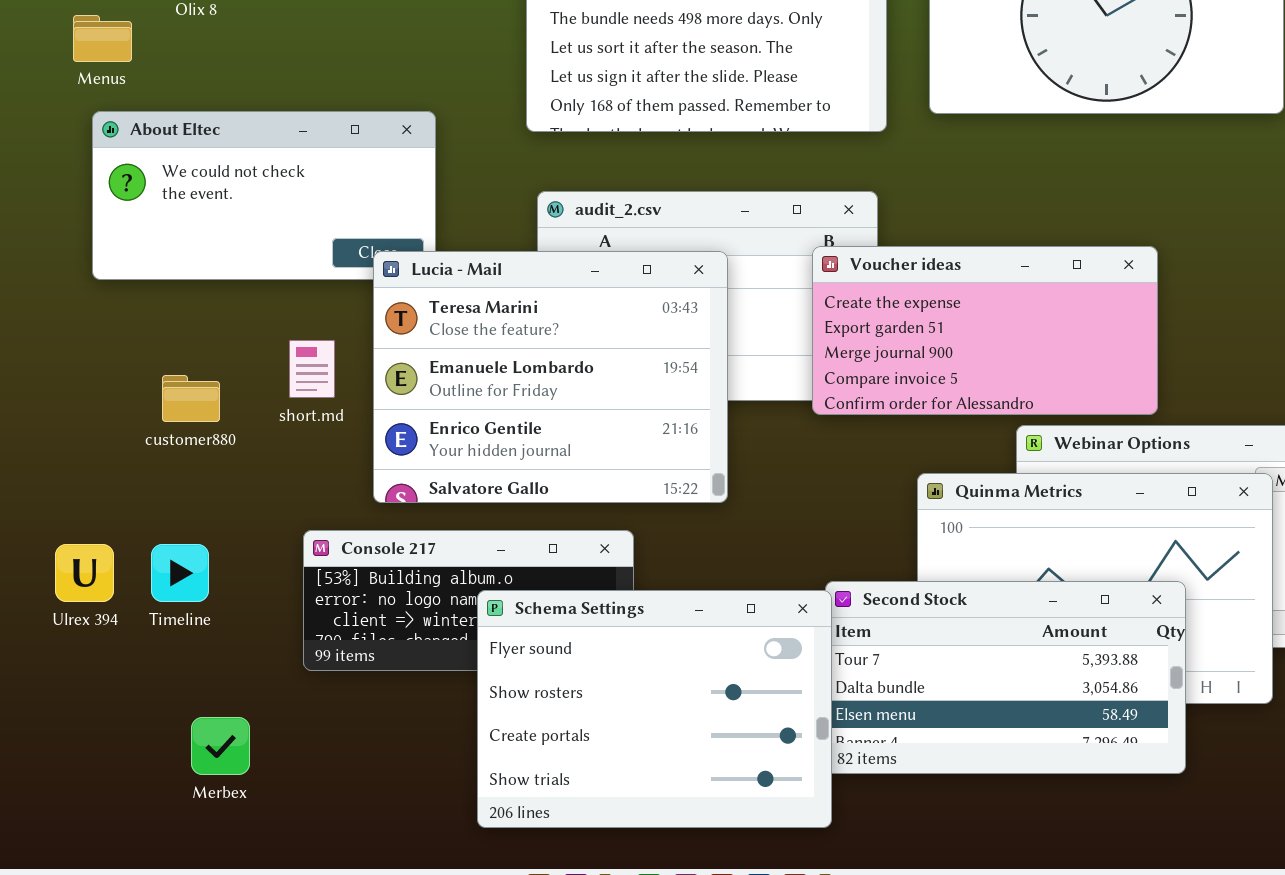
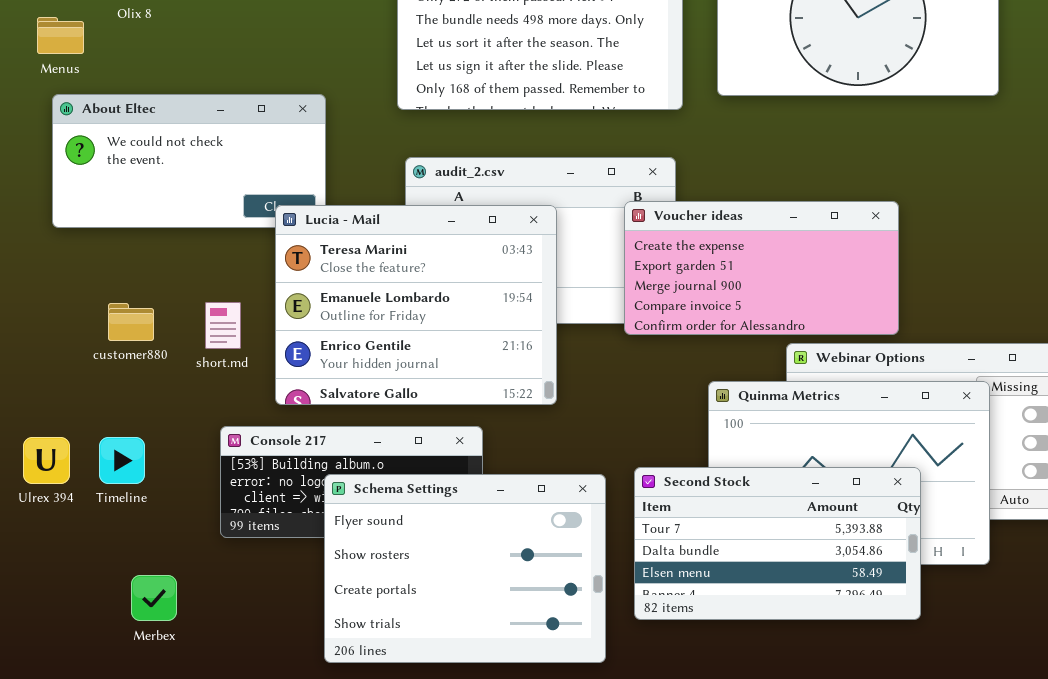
short.md: [289,340,335,398] -> [205,302,241,349], moved
Schema Settings: [477,590,832,828] -> [324,474,606,663], moved

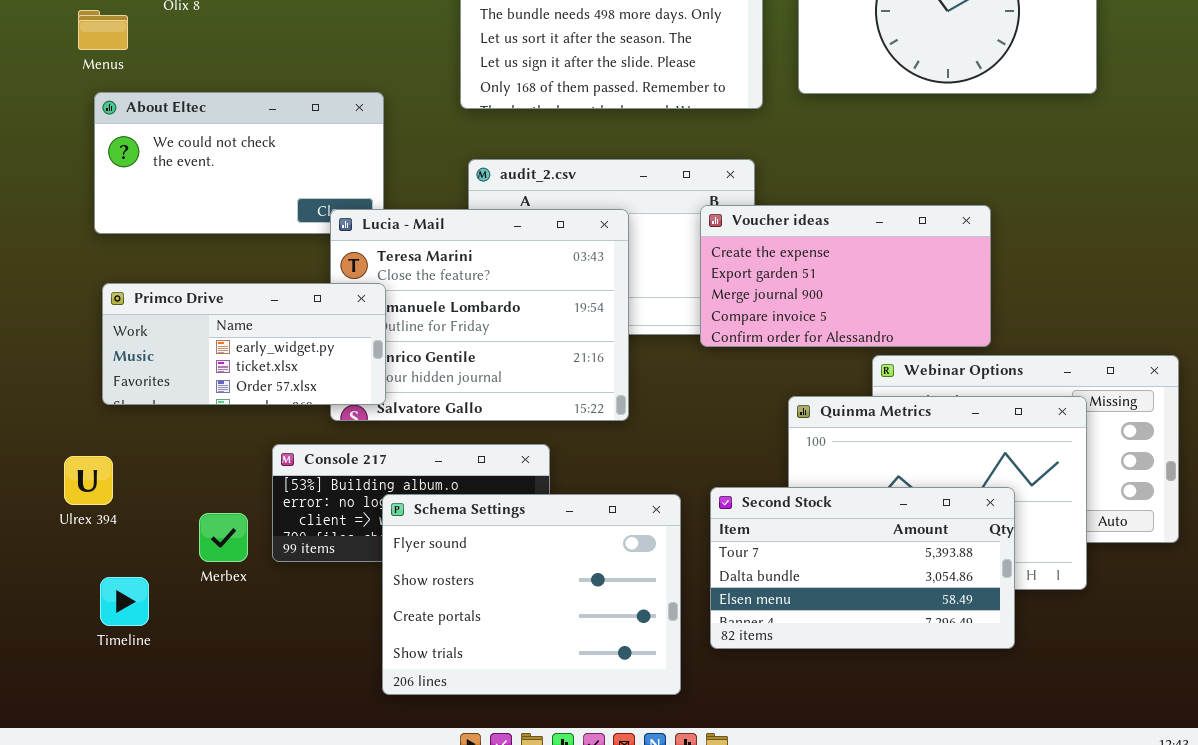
Primco Drive: none -> [102,283,386,405], opened
Timeline: [99,437,145,484] -> [100,577,149,626], moved
Merbex: [131,575,177,621] -> [199,513,248,562], moved

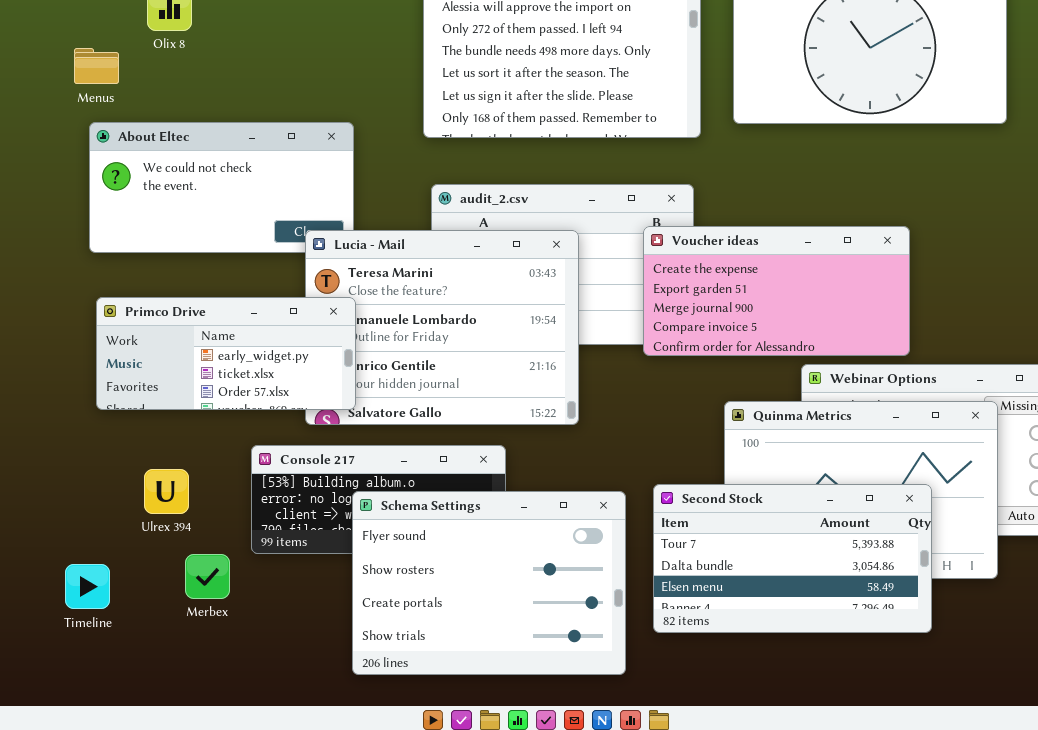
Ulrex 394: [64,456,113,505] -> [144,469,189,514], moved
Merbex: [199,513,248,562] -> [185,554,230,599], moved
Timeline: [100,577,149,626] -> [65,564,110,609], moved

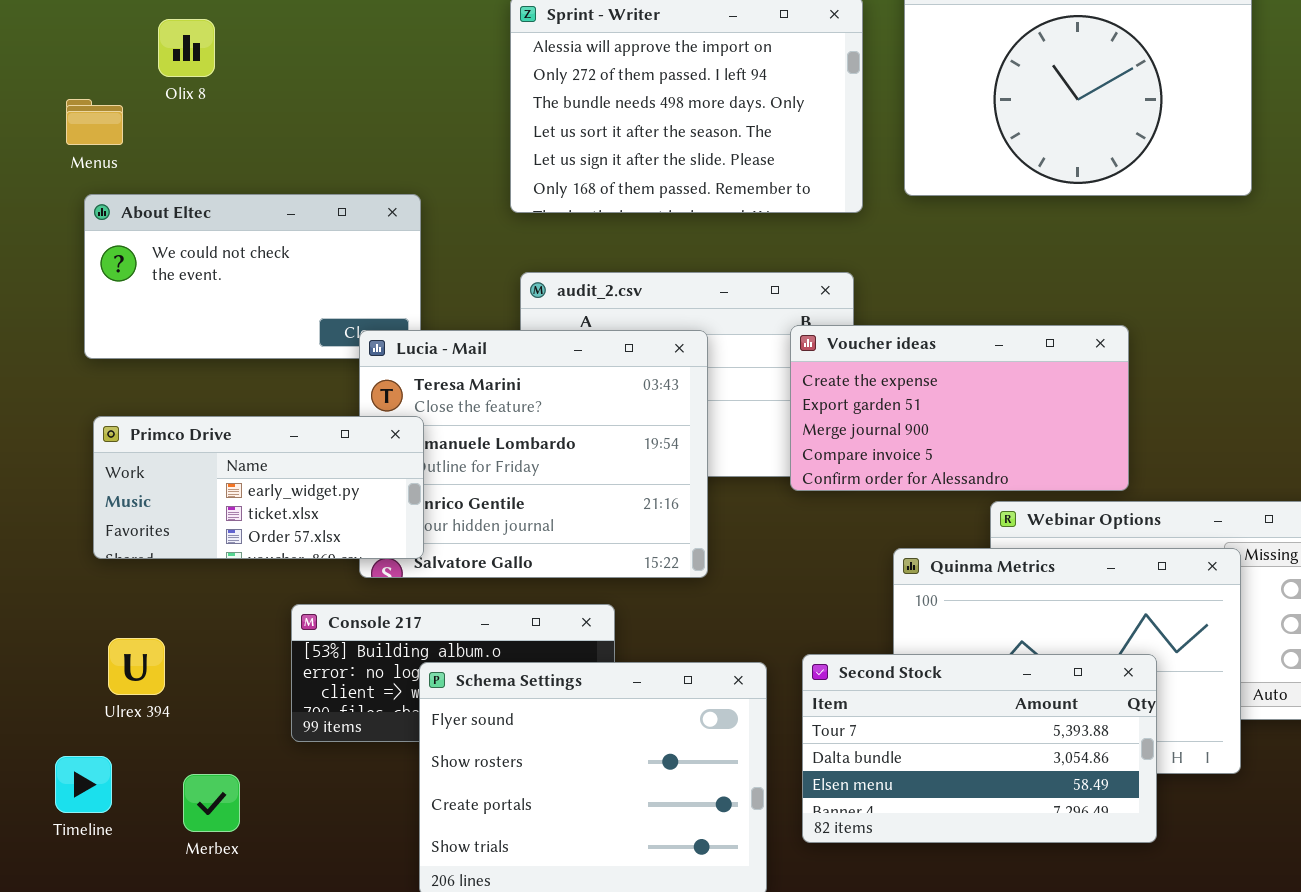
Ulrex 394: [144,469,189,514] -> [108,638,165,695], moved
Merbex: [185,554,230,599] -> [183,774,240,832], moved

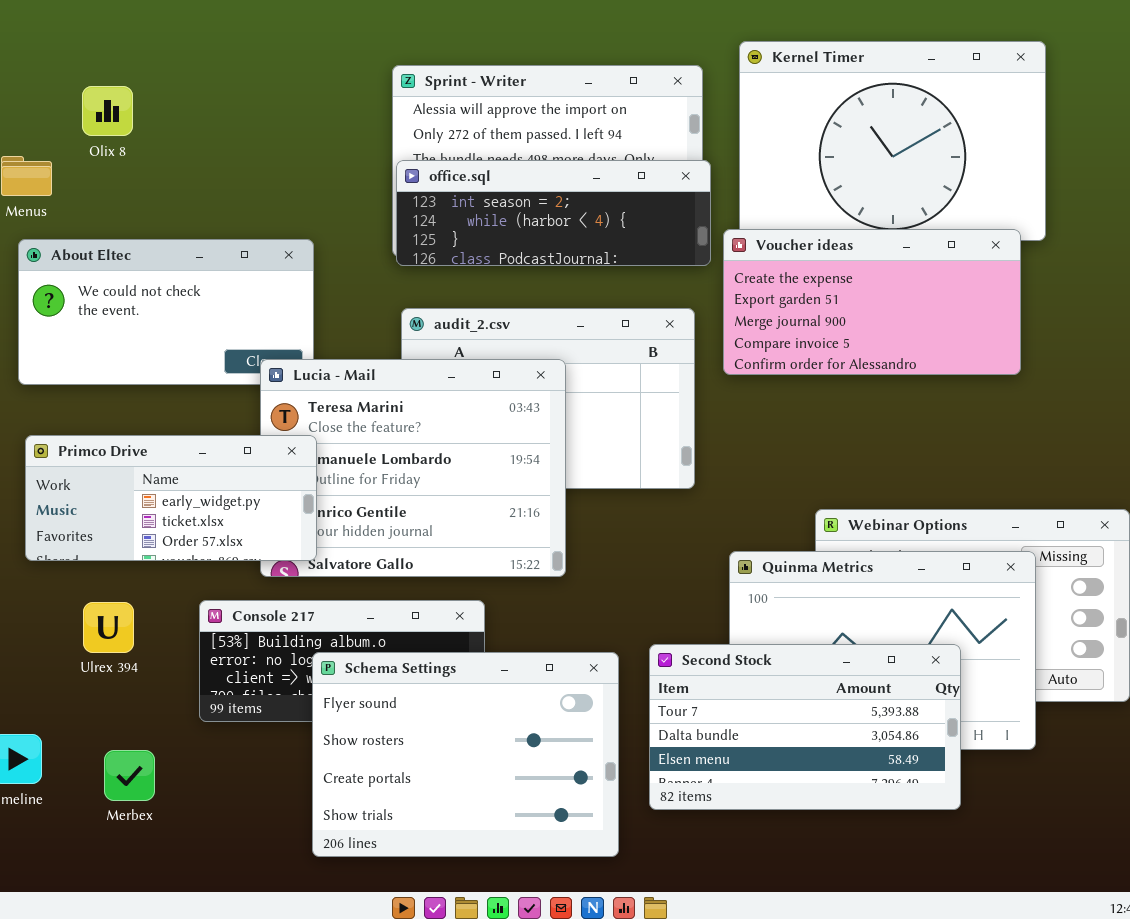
office.sql: none -> [396,160,711,266], opened
Voucher ideas: [790,325,1129,491] -> [723,229,1021,375], moved
Ulrex 394: [108,638,165,695] -> [83,602,134,653], moved

